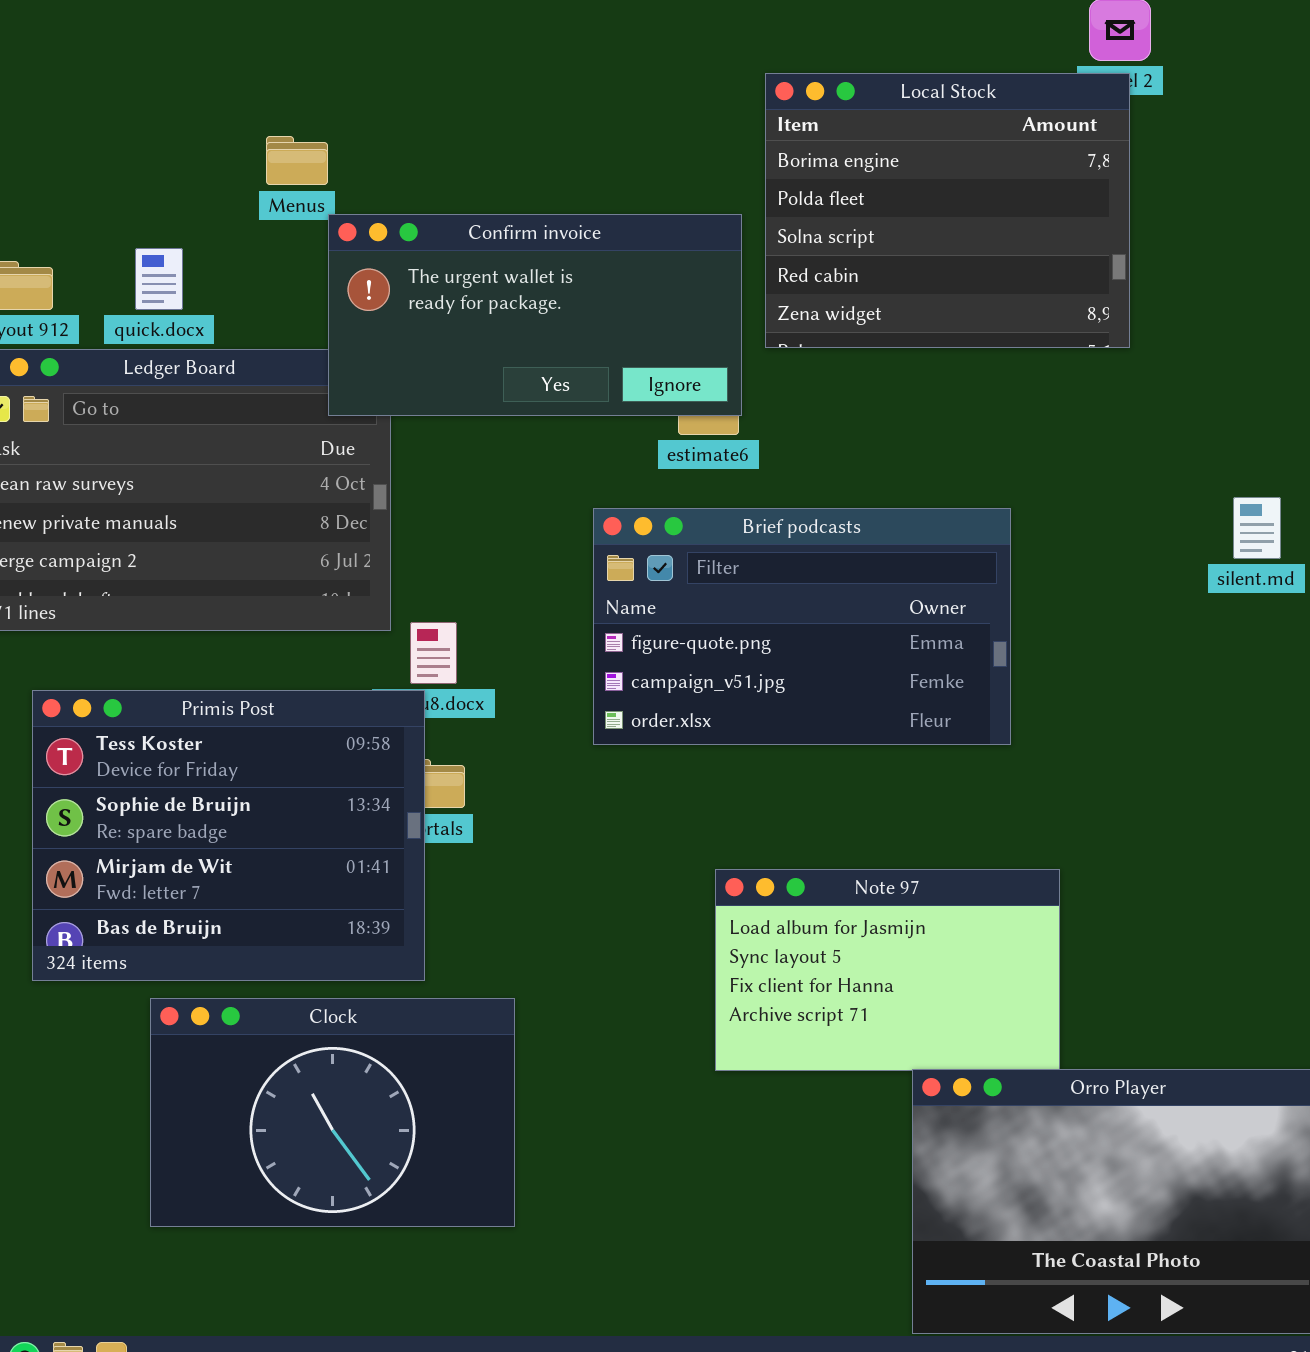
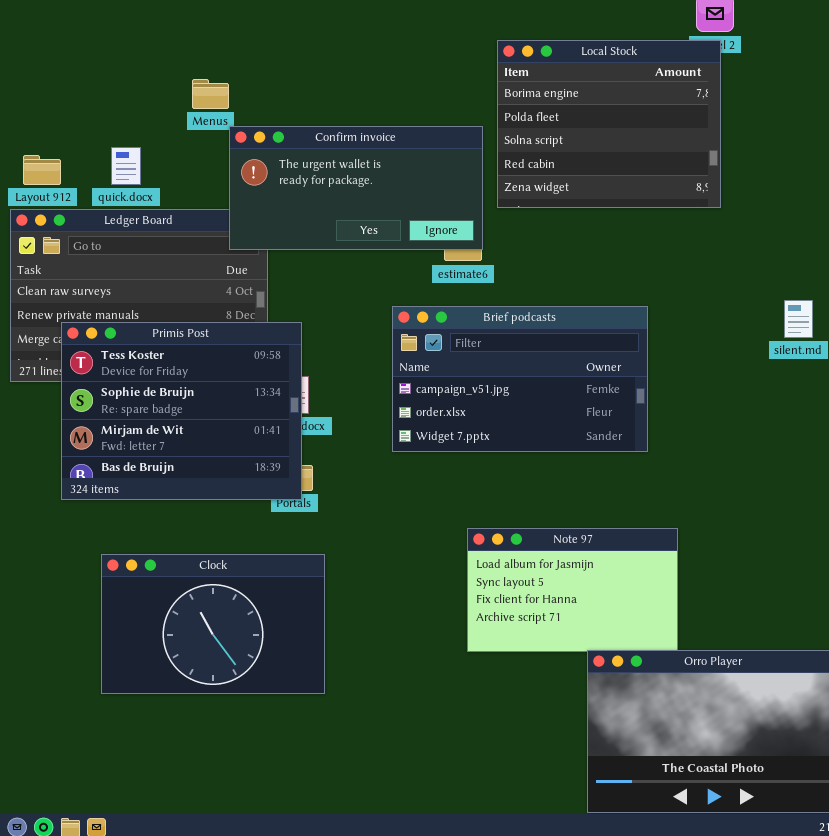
Brief podcasts: [593,508,1011,745] -> [392,306,648,452], scrolled down 1 row
Primis Post: [32,690,425,981] -> [61,322,302,500], moved
Clock: [150,998,515,1227] -> [101,554,325,694], moved

